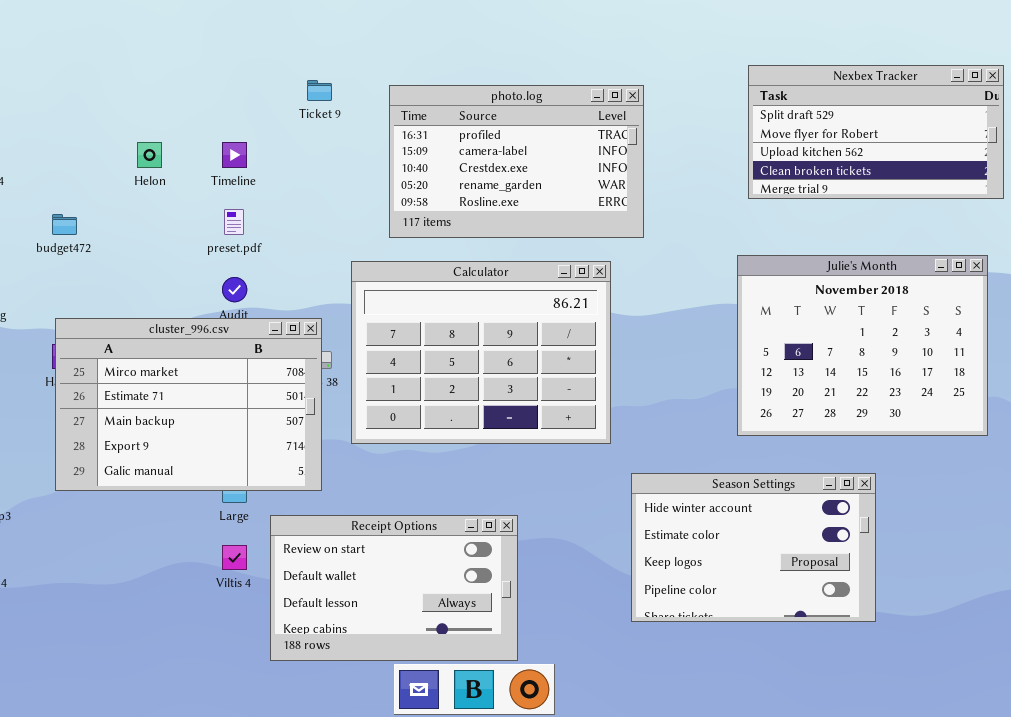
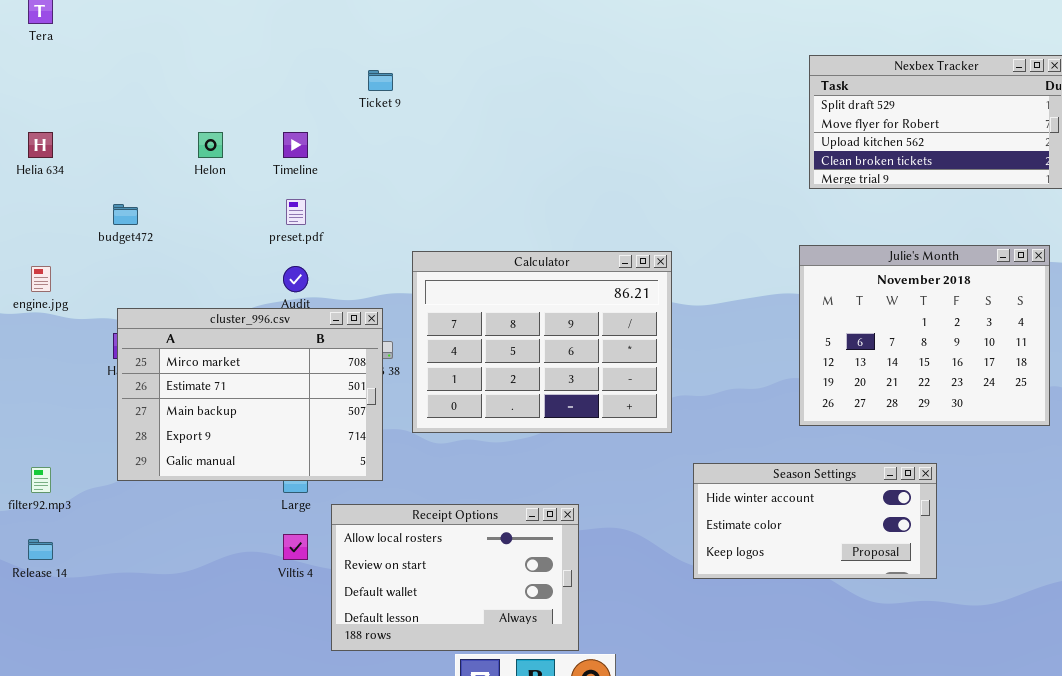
photo.log: [389,85,644,238] -> none, closed
Season Settings: [631,473,876,622] -> [693,463,937,579], resized
Receipt Options: [270,515,518,661] -> [331,504,579,651], scrolled up 1 row

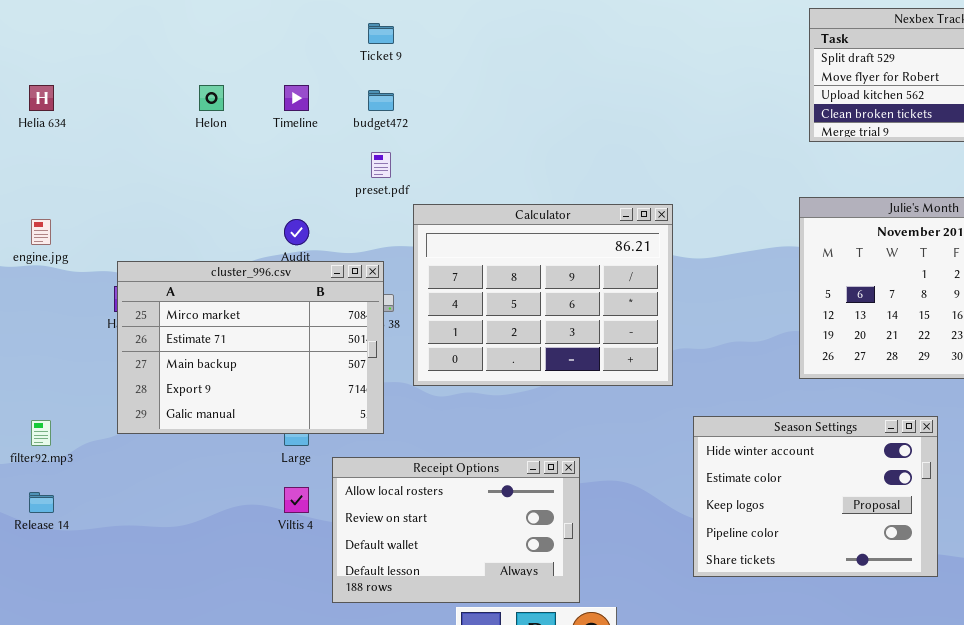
preset.pdf: [286,199,306,225] -> [371,152,391,178], moved
budget472: [113,204,138,225] -> [368,90,394,111], moved
Season Settings: [693,463,937,579] -> [693,416,938,577], resized

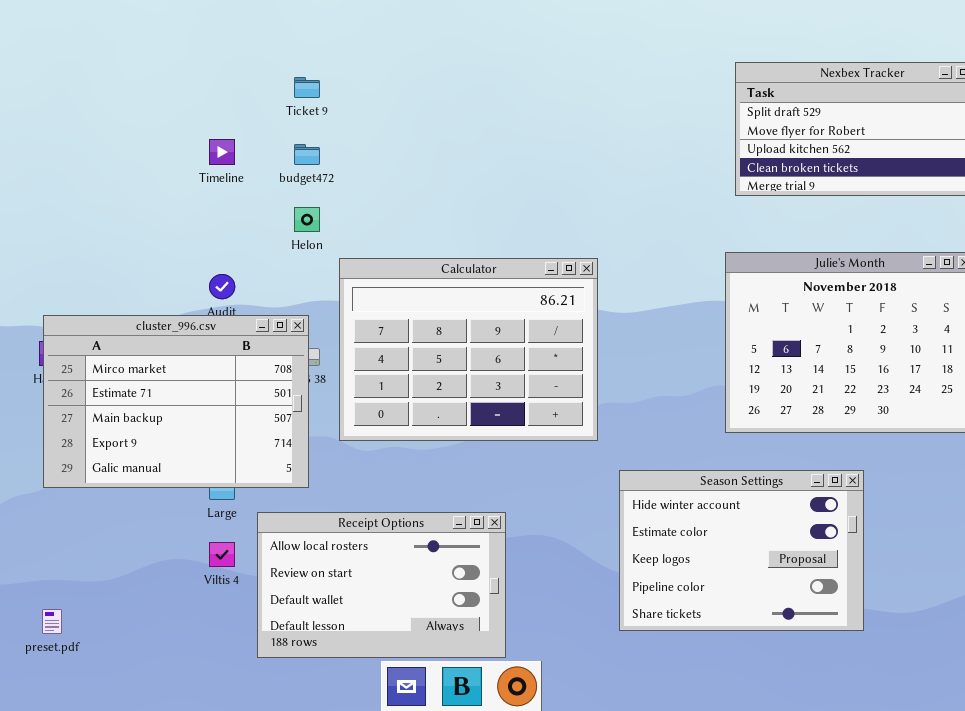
Helon: [199,85,224,111] -> [294,207,320,232], moved
preset.pdf: [371,152,391,178] -> [42,609,62,634], moved

